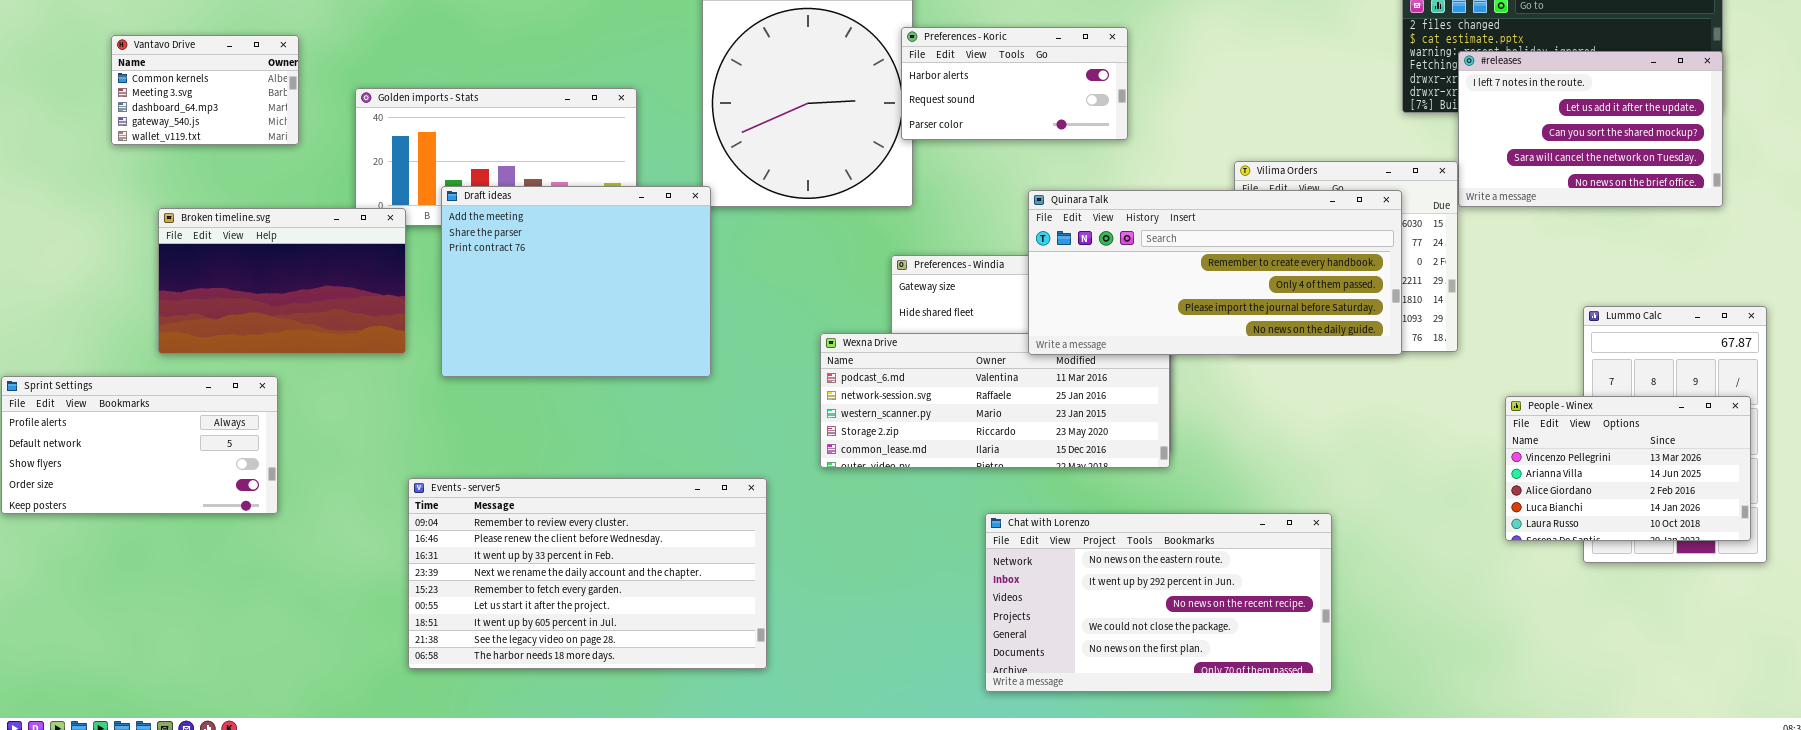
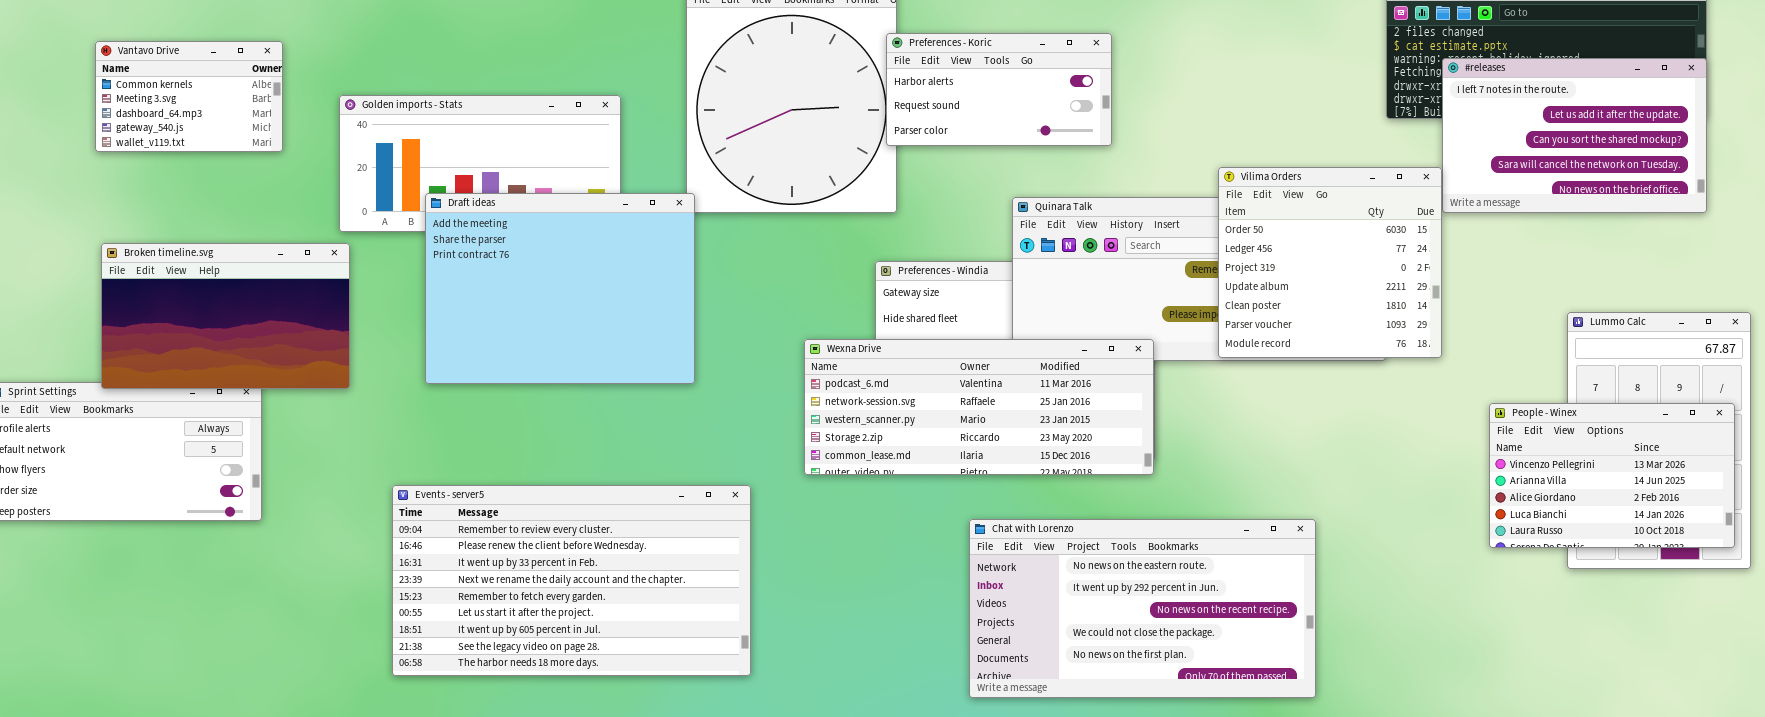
Vilima Orders: [1234,161,1458,352] -> [1218,167,1442,358], raised
Broken timeline.svg: [158,208,406,354] -> [101,243,350,389], moved
Wexna Drive: [820,333,1170,468] -> [804,339,1154,475], raised

